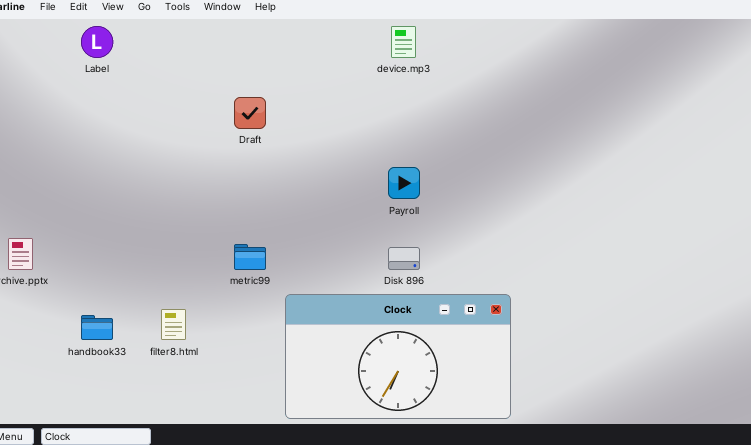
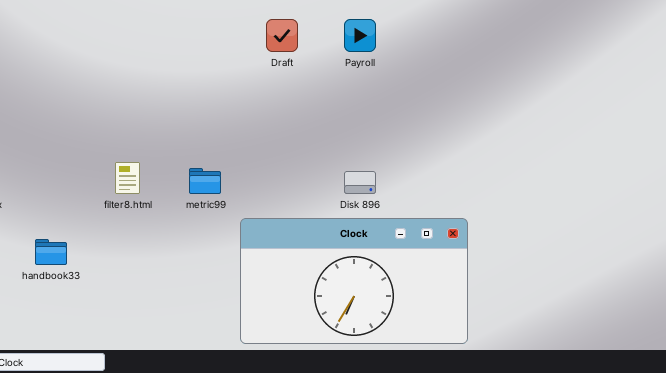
Draft: [234,97,266,129] -> [266,19,298,52], moved
Payroll: [388,167,420,199] -> [344,19,376,52], moved
filter8.html: [161,309,186,340] -> [115,162,140,194], moved

